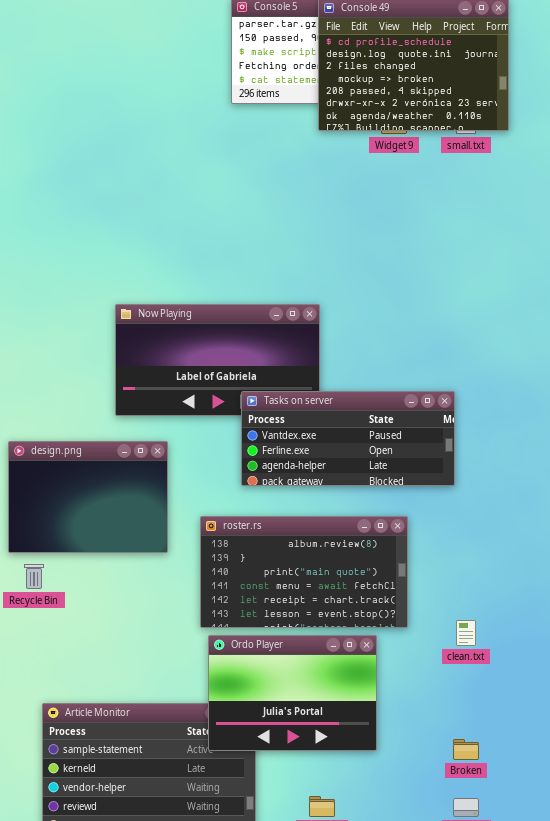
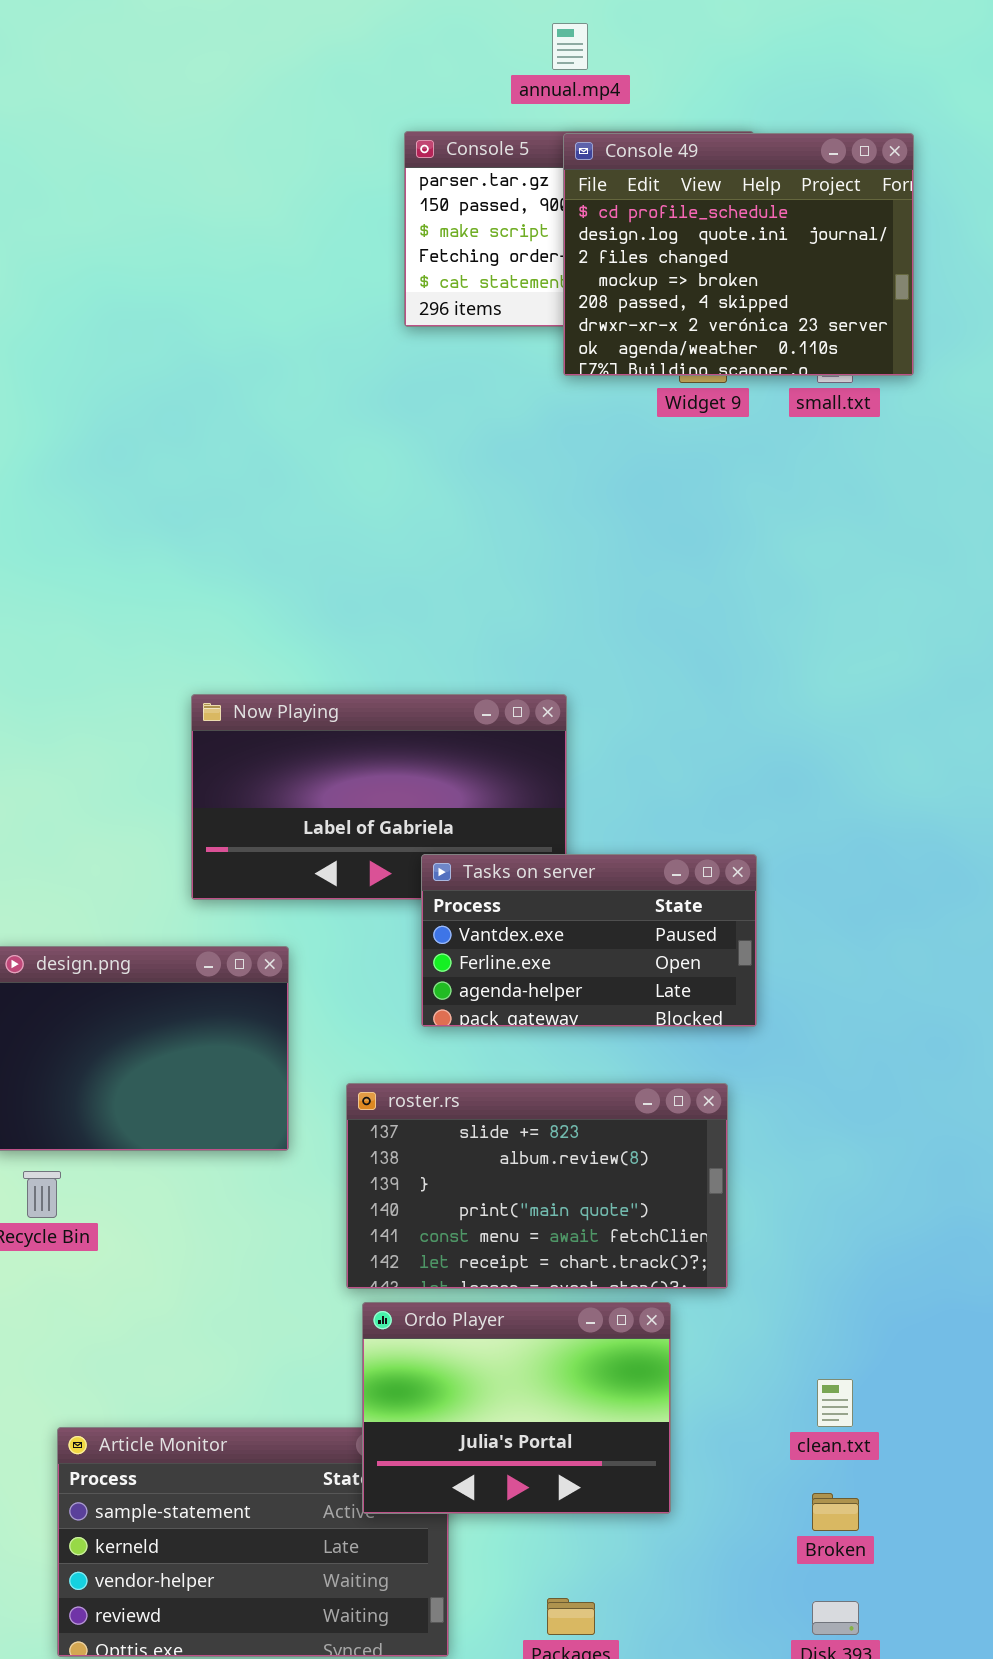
Tasks on server: [241,391,455,486] -> [421,854,757,1027], resized
roster.rs: [200,516,408,628] -> [346,1083,728,1289], scrolled up 1 row
clean.txt: [456,620,476,646] -> [817,1379,853,1427], moved

